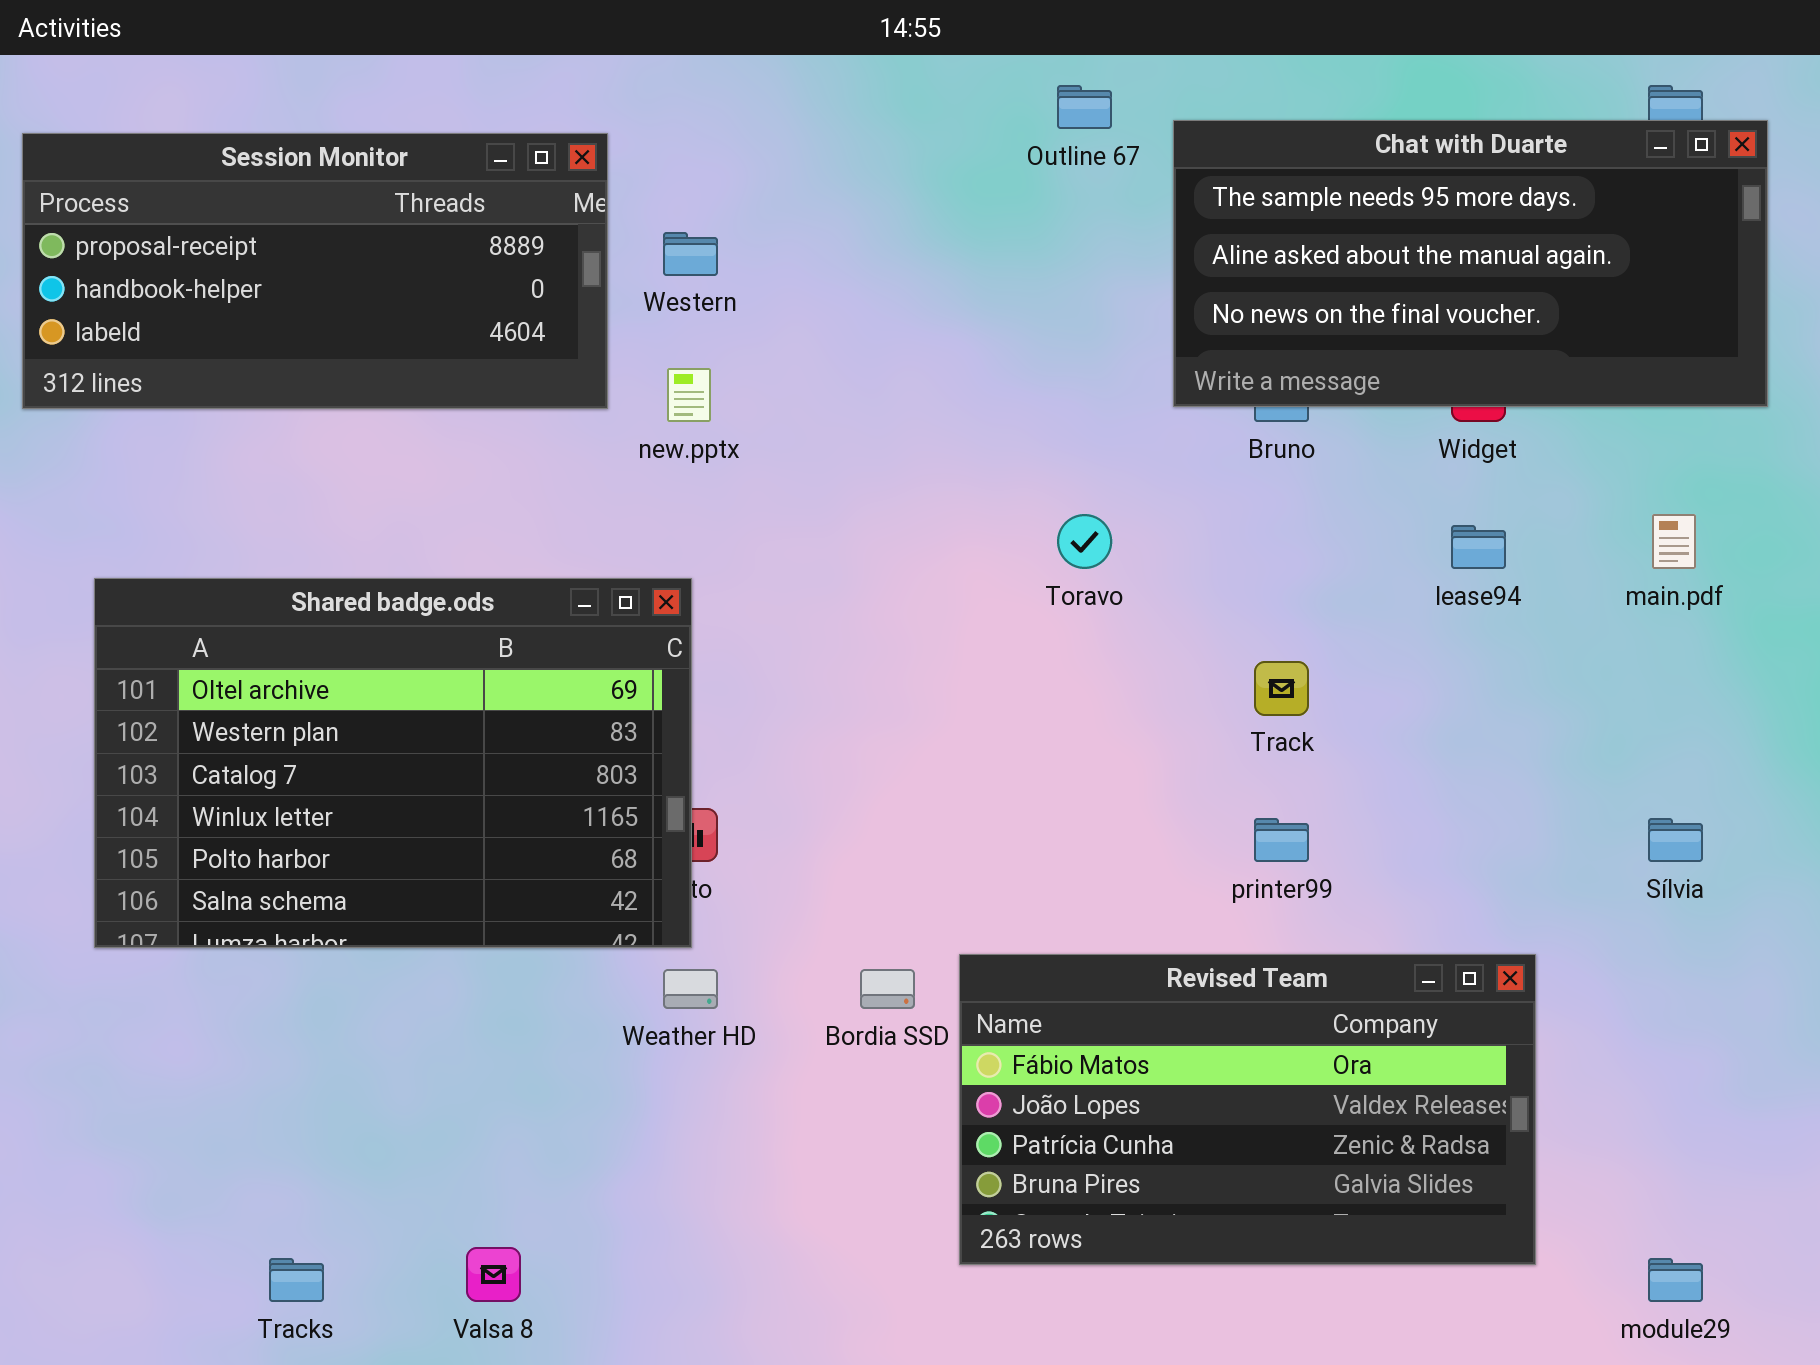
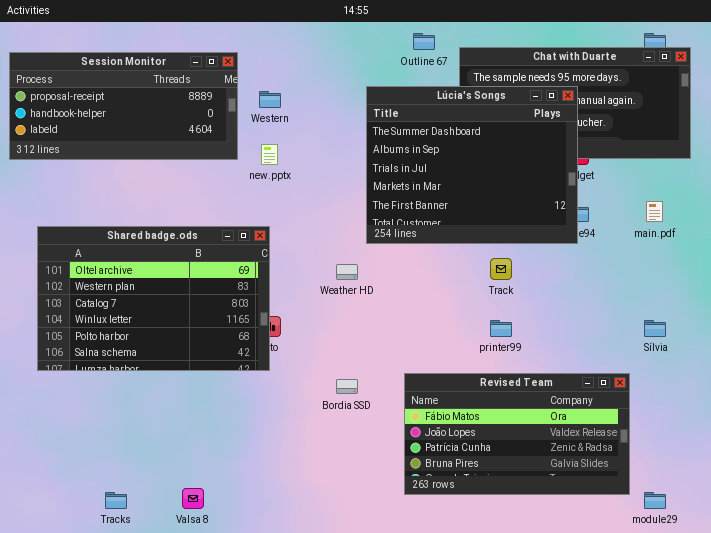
Lúcia's Songs: none -> [366,86,578,244], opened
Revised Team: [959,954,1536,1265] -> [404,373,630,495], moved
Weather HD: [663,969,718,1009] -> [336,264,358,280], moved

